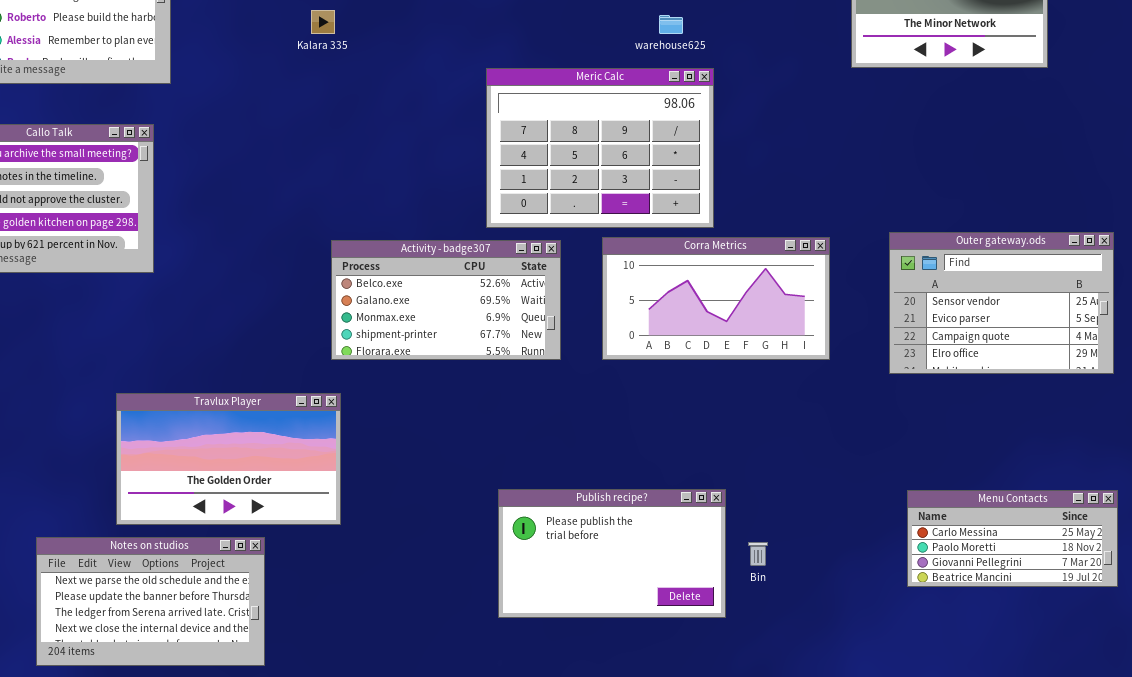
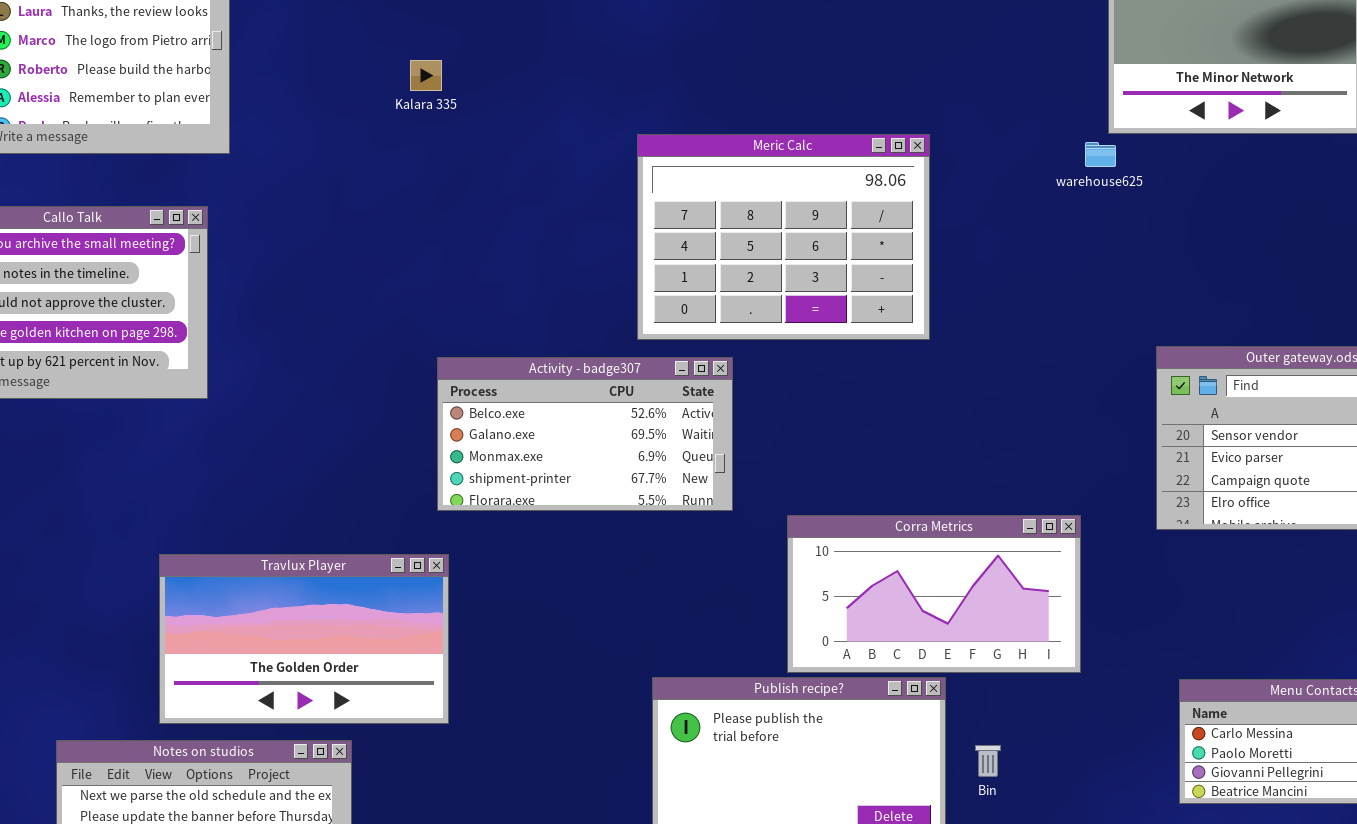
warehouse625: [659,15,683,34] -> [1085,142,1116,167], moved
Corra Metrics: [602,237,830,360] -> [787,515,1081,673], moved

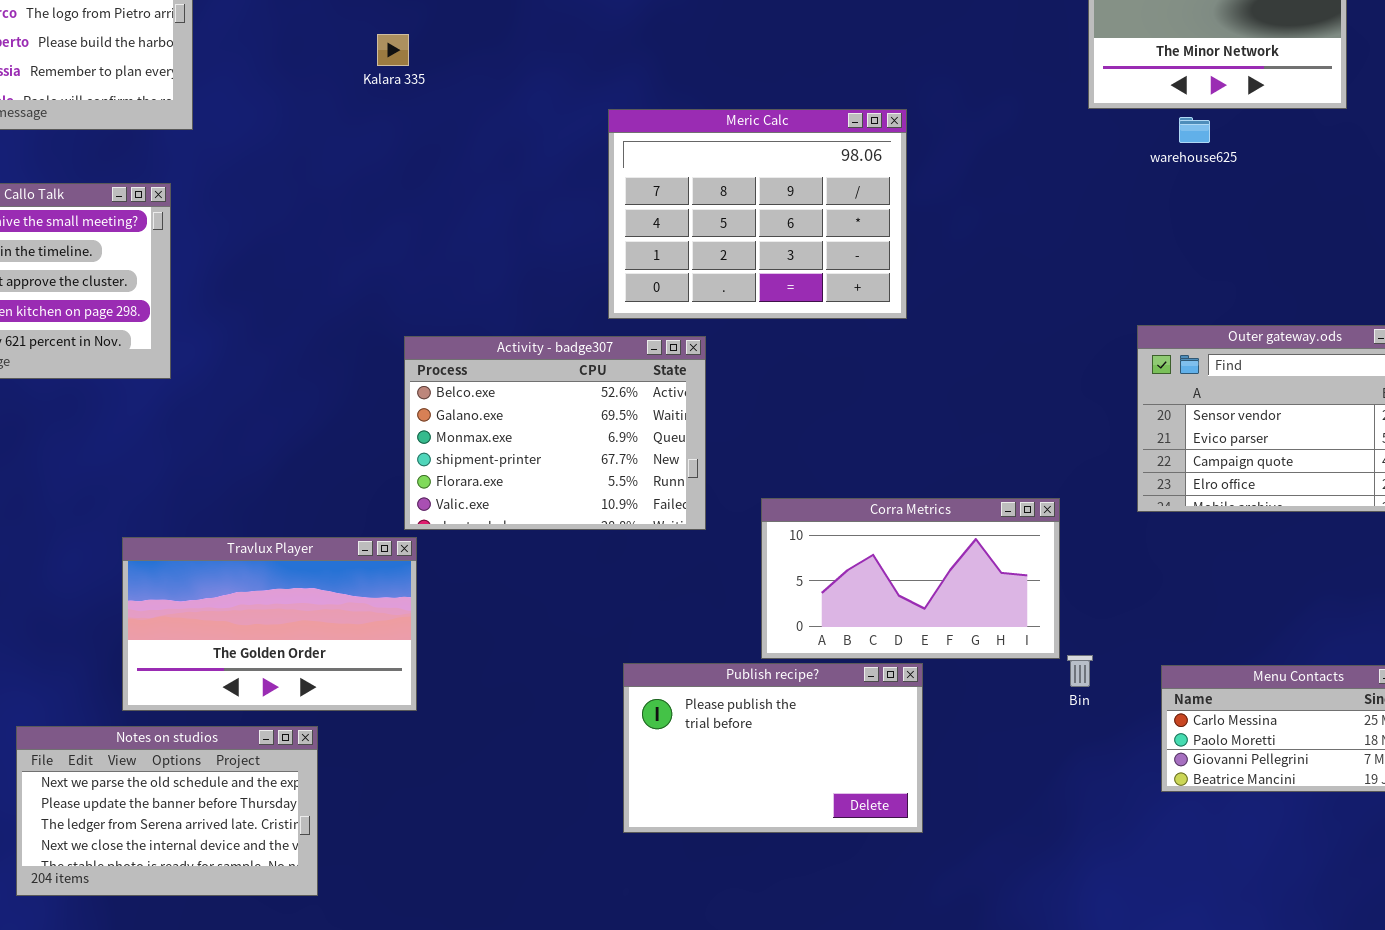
warehouse625: [1085,142,1116,167] -> [1179,117,1210,143], moved
Activity - badge307: [437,357,733,511] -> [404,336,706,530], resized
Bin: [975,745,1001,777] -> [1067,655,1093,687], moved

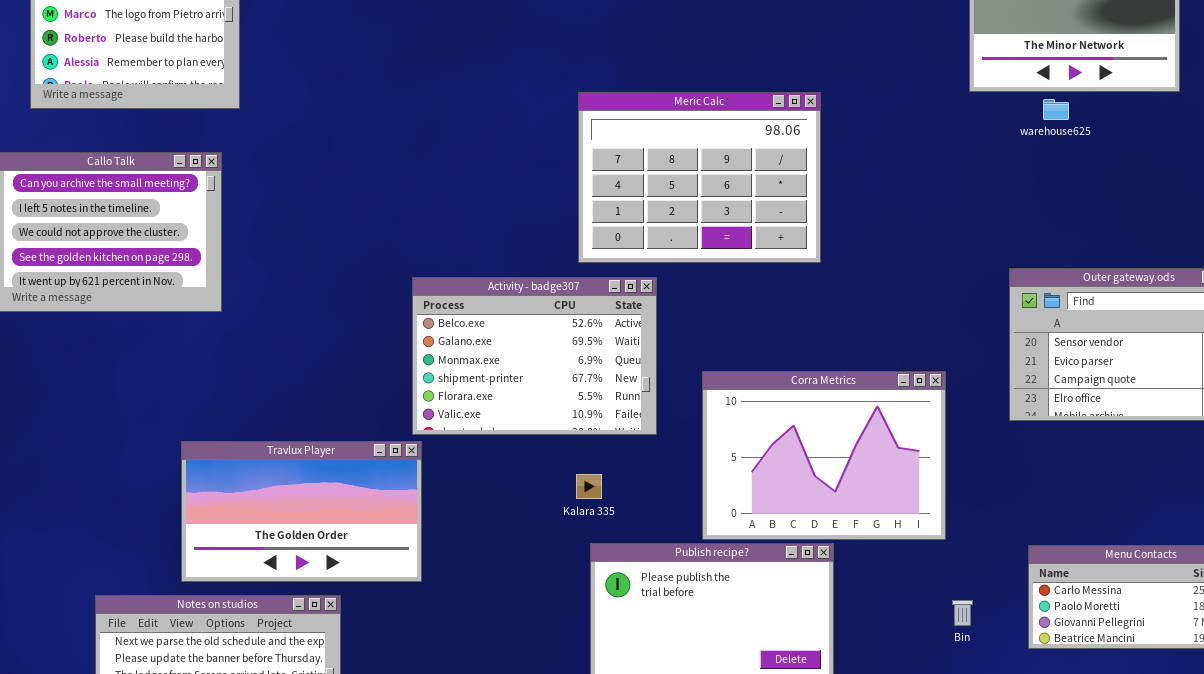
Kalara 335: [377,34,409,66] -> [576,474,602,499], moved
Corra Metrics: [761,498,1060,659] -> [702,371,946,540], resized
Bin: [1067,655,1093,687] -> [952,600,973,626], moved

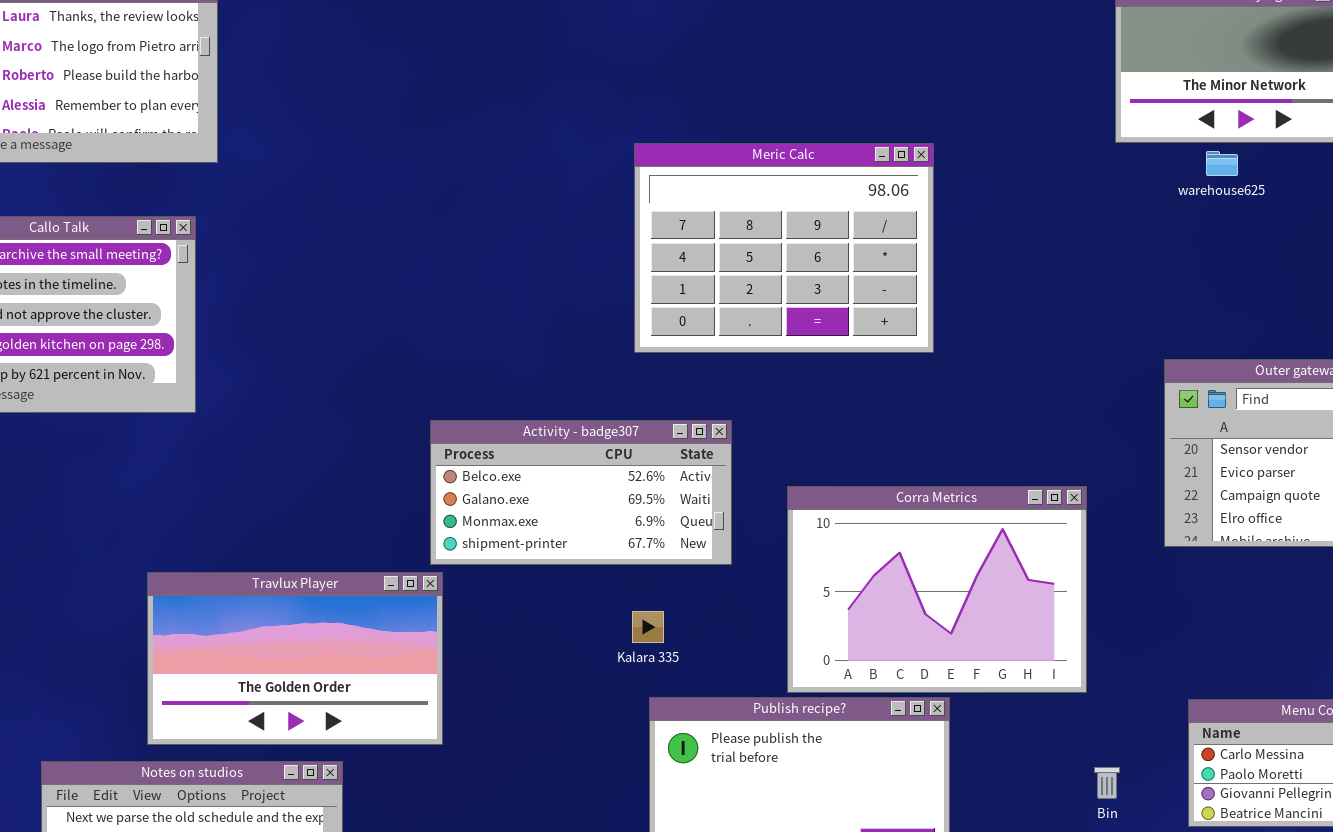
Activity - badge307: [412,277,657,435] -> [430,420,732,565], resized

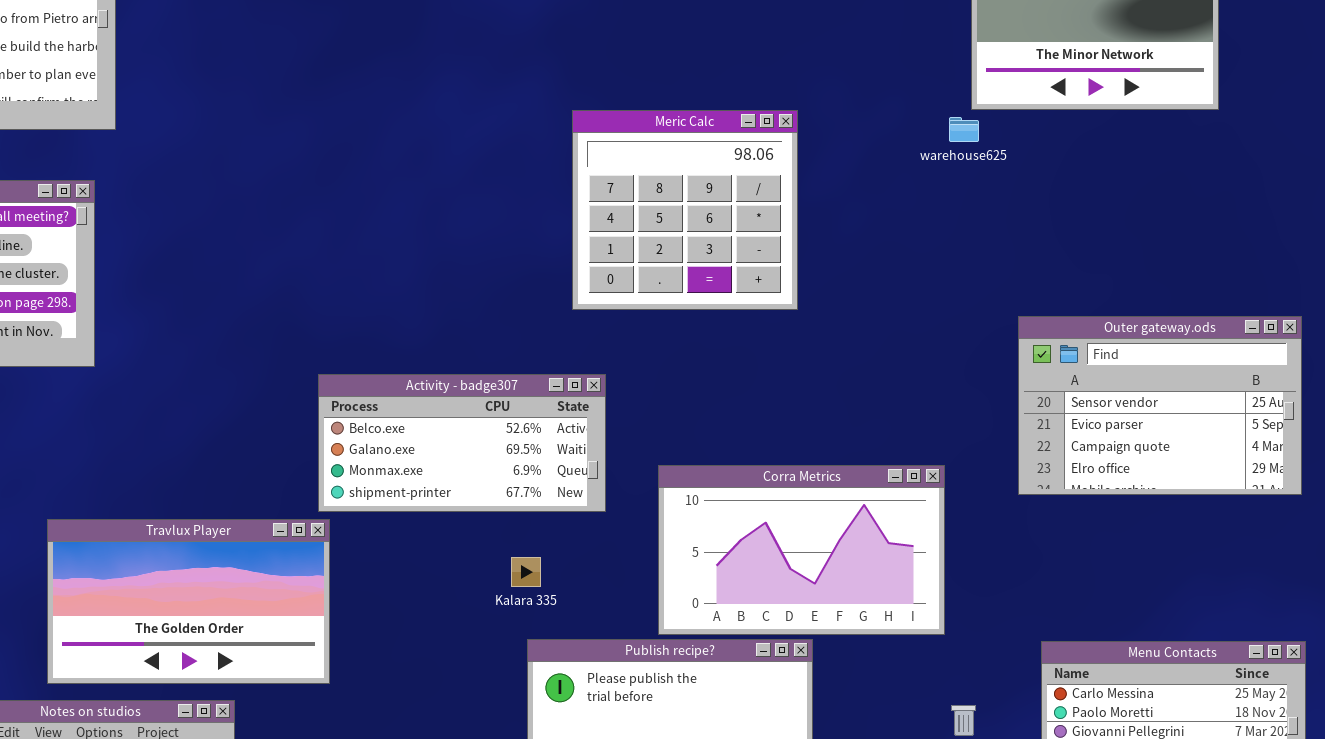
Meric Calc: [634,143,934,353] -> [572,110,798,310], resized
warehouse625: [1206,151,1238,176] -> [949,117,979,142], moved
Corra Metrics: [787,486,1087,693] -> [658,465,945,635], resized

